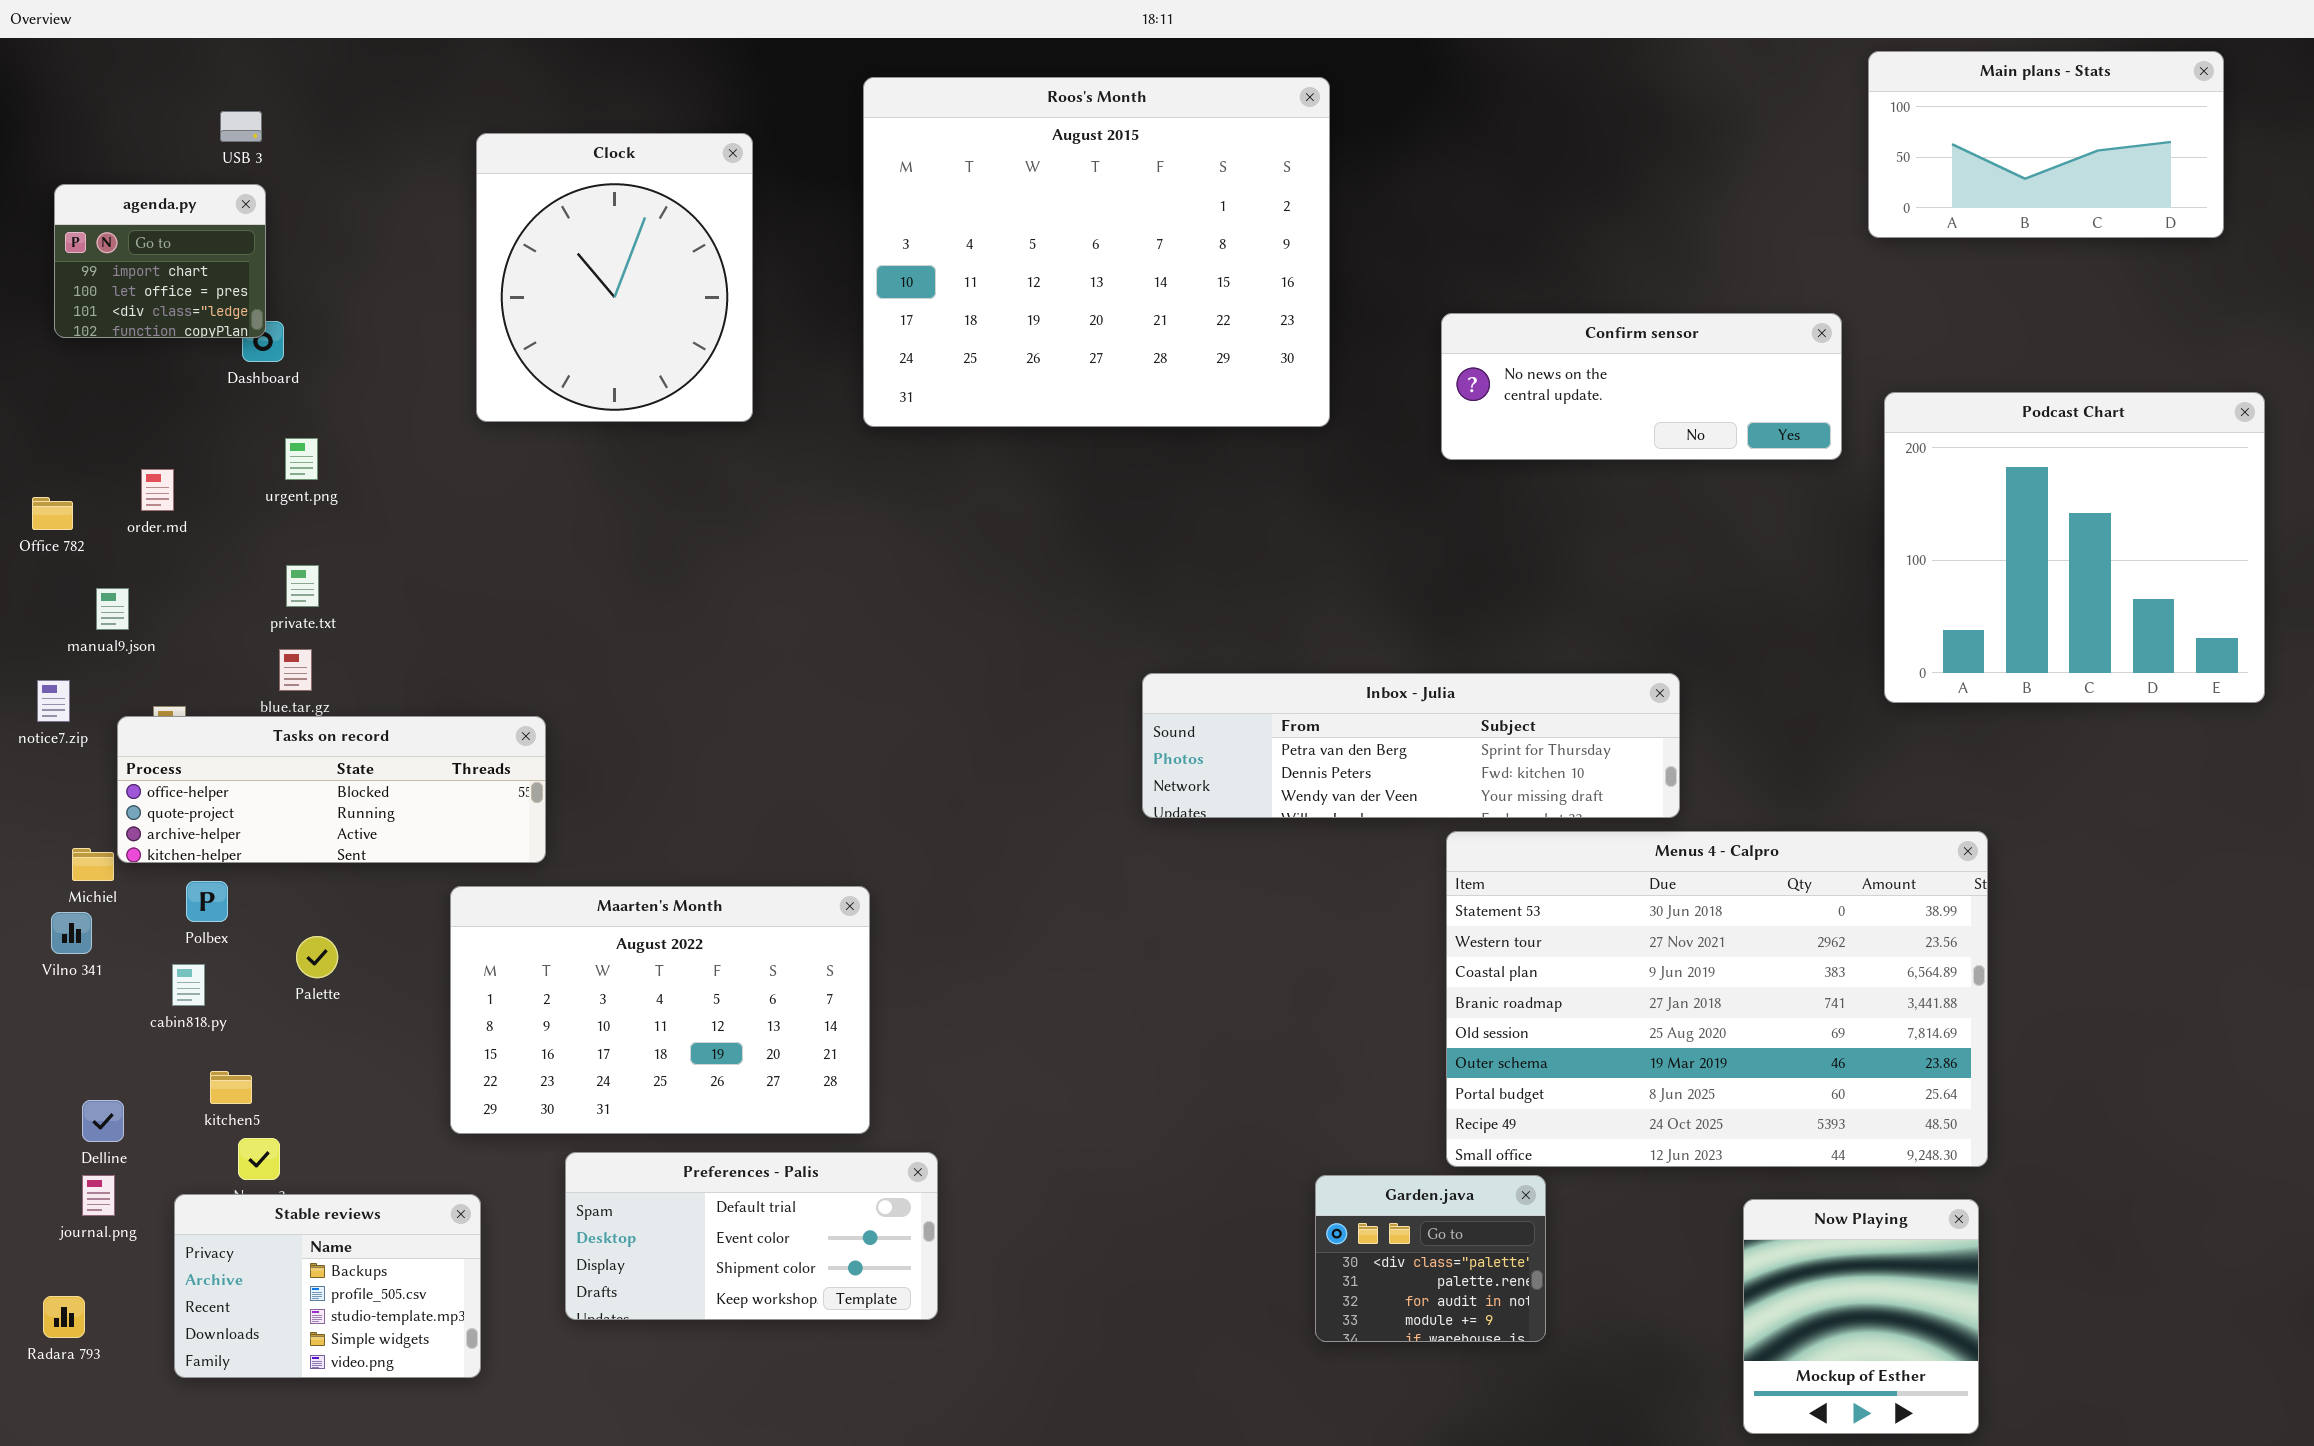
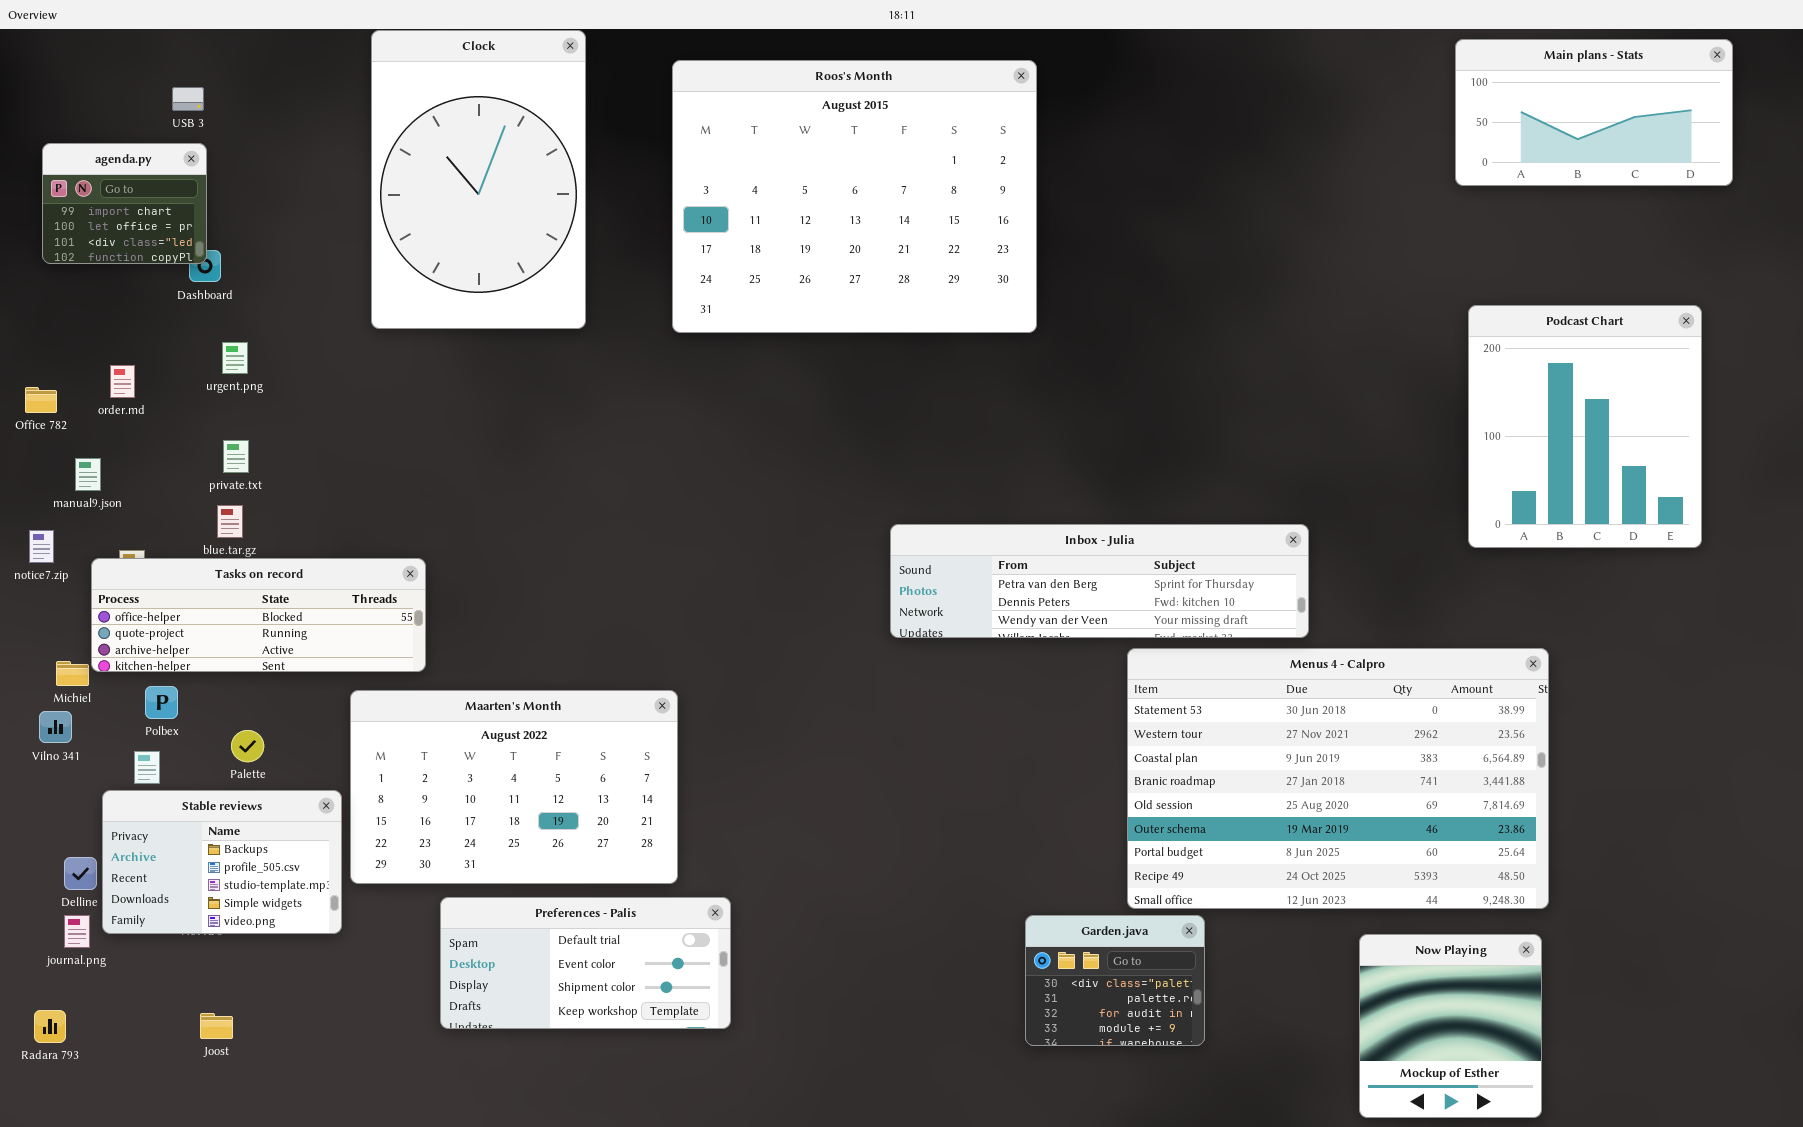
Clock: [476,133,753,422] -> [371,30,586,329], resized
Confirm sensor: [1441,313,1842,460] -> none, closed
Podcast Chart: [1884,392,2265,703] -> [1468,305,1702,548], resized
Stable reviews: [174,1194,481,1378] -> [102,790,342,934], moved

